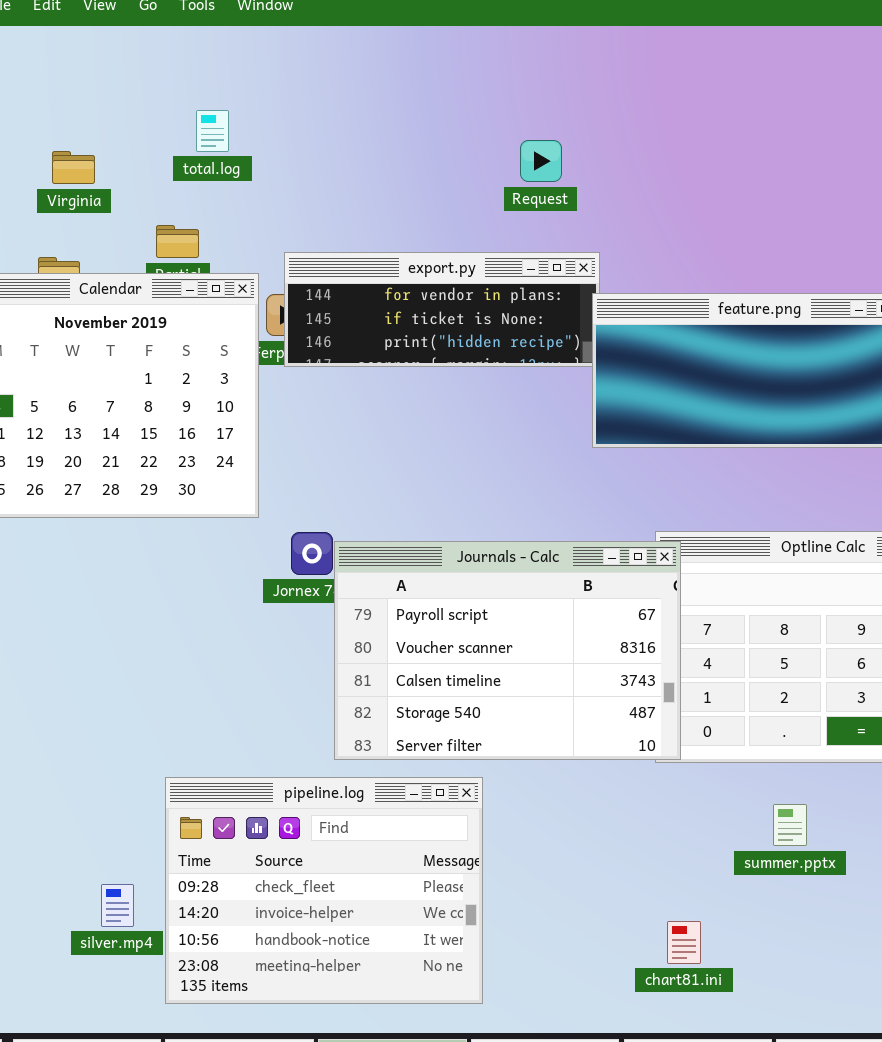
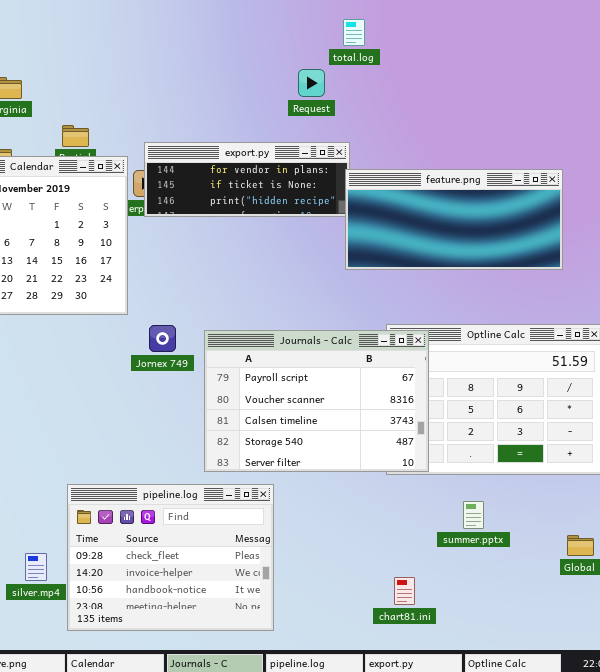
total.log: [196,110,229,152] -> [343,19,365,46], moved
Journals - Calc: [334,541,681,760] -> [204,330,429,472], moved

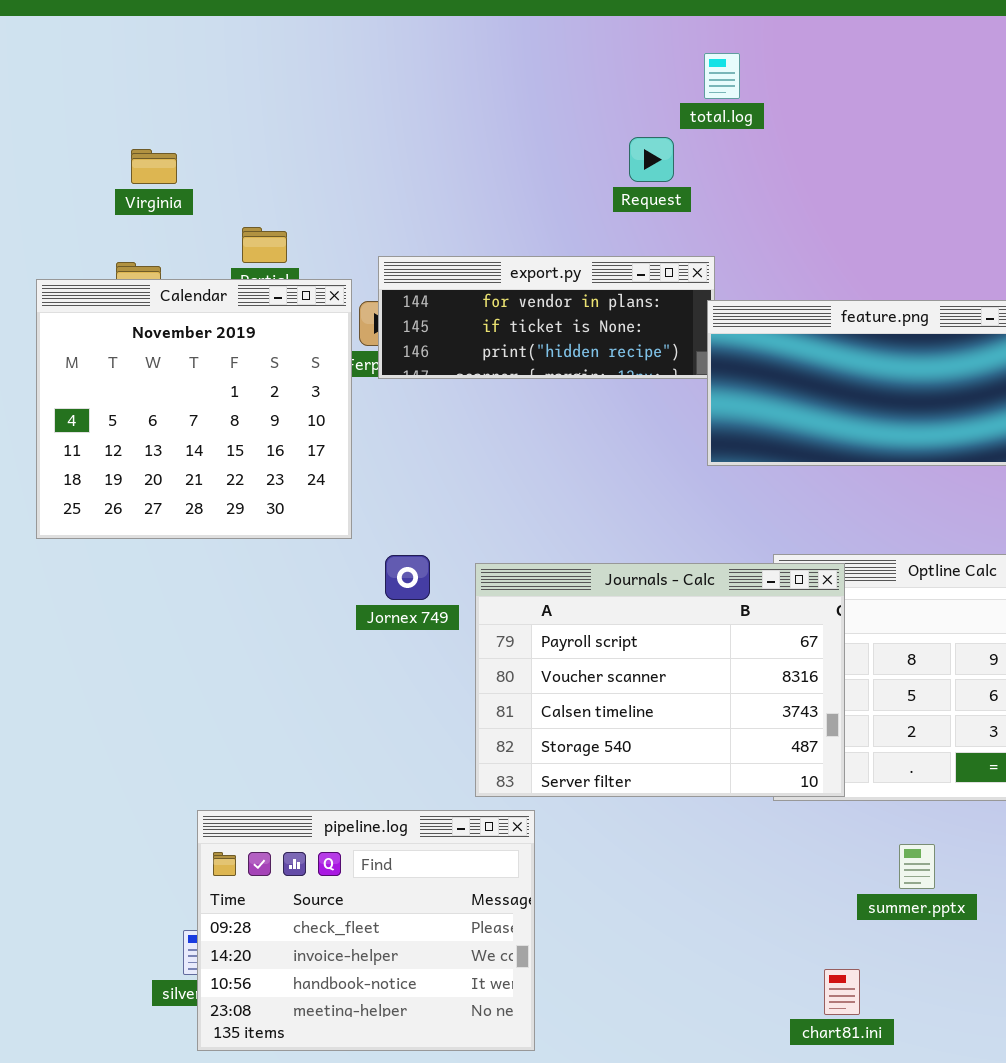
pipeline.log: [67,484,274,631] -> [197,810,535,1051], moved
chart81.ini: [394,577,415,605] -> [824,969,860,1015], moved

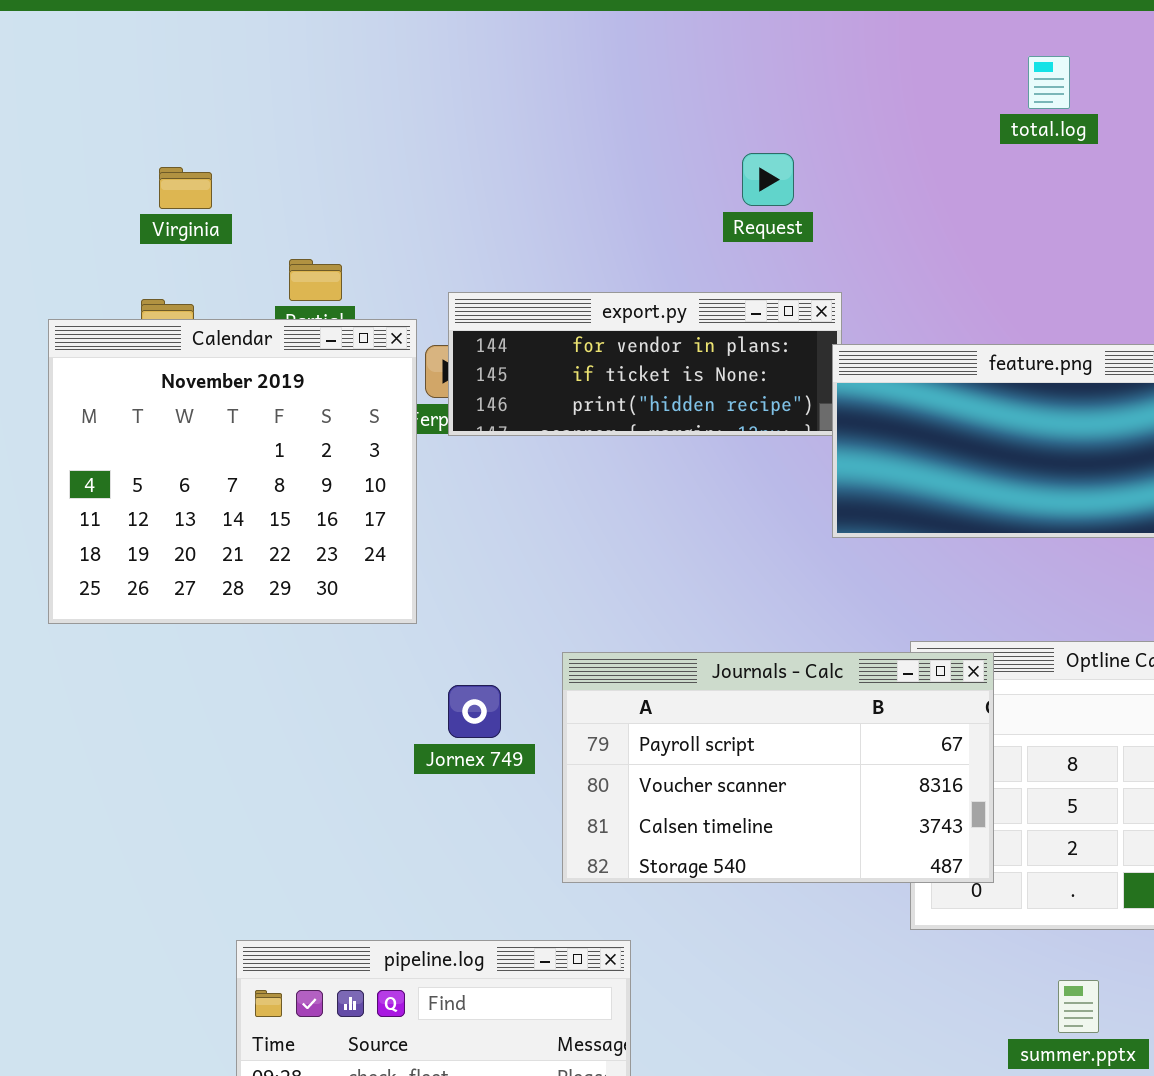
total.log: [704,53,740,99] -> [1028,56,1070,109], moved
Jornex 749: [385,555,430,600] -> [448,685,501,738], moved
Journals - Calc: [475,563,845,797] -> [562,652,994,883], resized

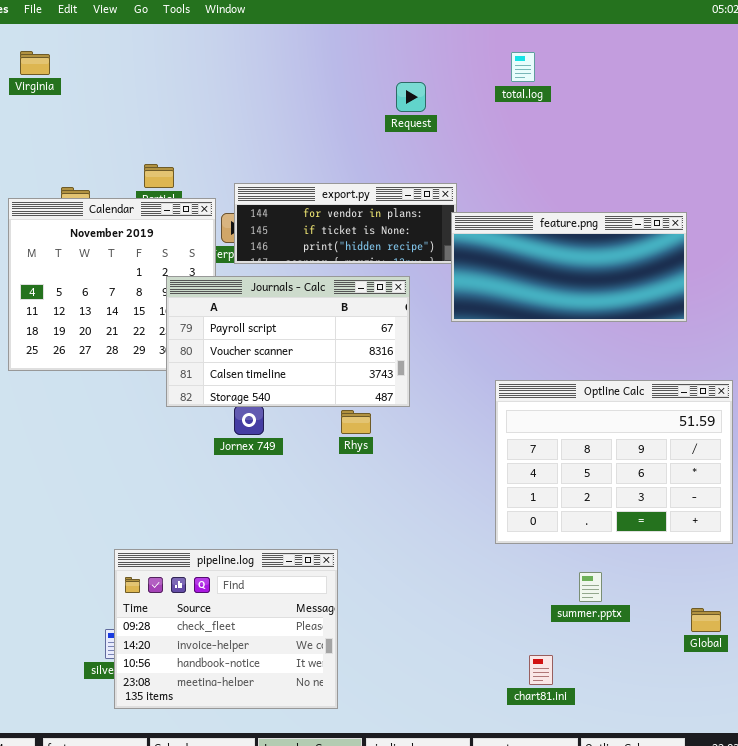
total.log: [1028,56,1070,109] -> [511,52,535,82], moved
Request: [742,153,794,206] -> [396,82,426,112], moved
Virginia: [159,167,212,209] -> [20,51,50,75], moved
Journals - Calc: [562,652,994,883] -> [166,276,410,407], moved

